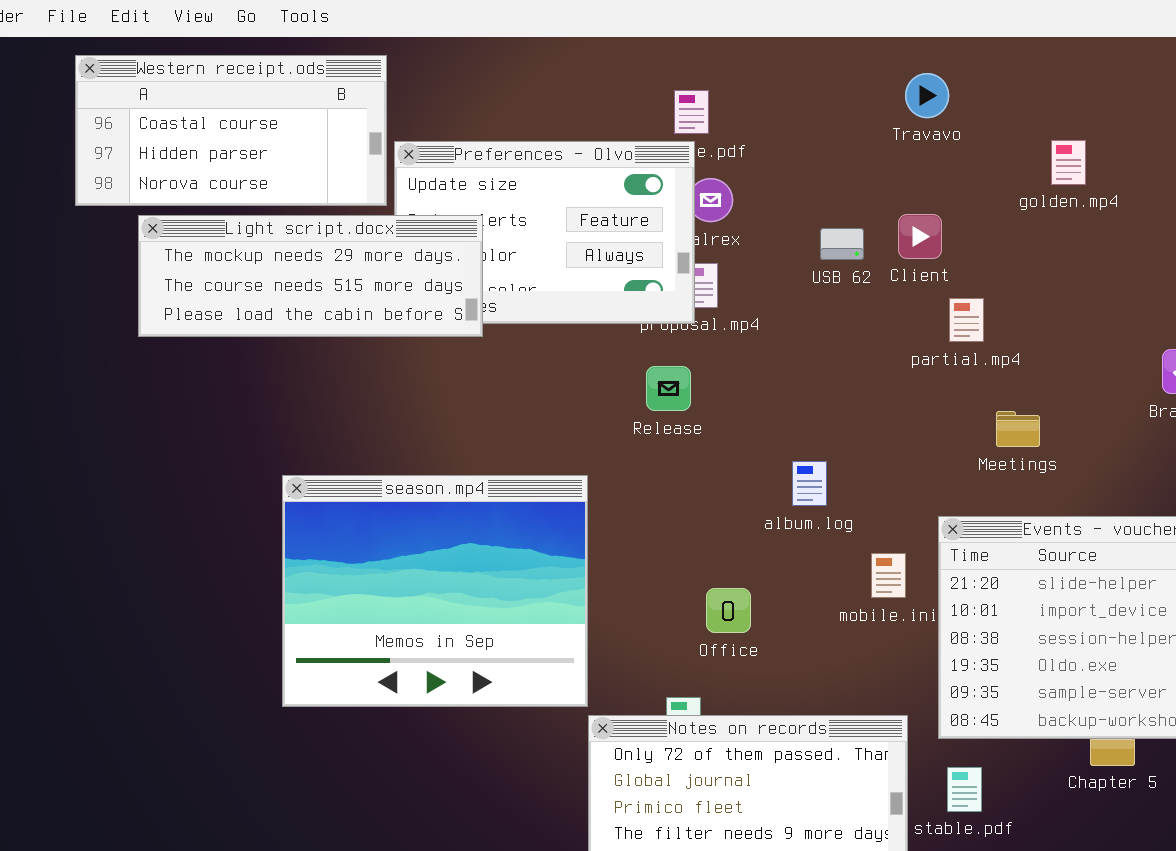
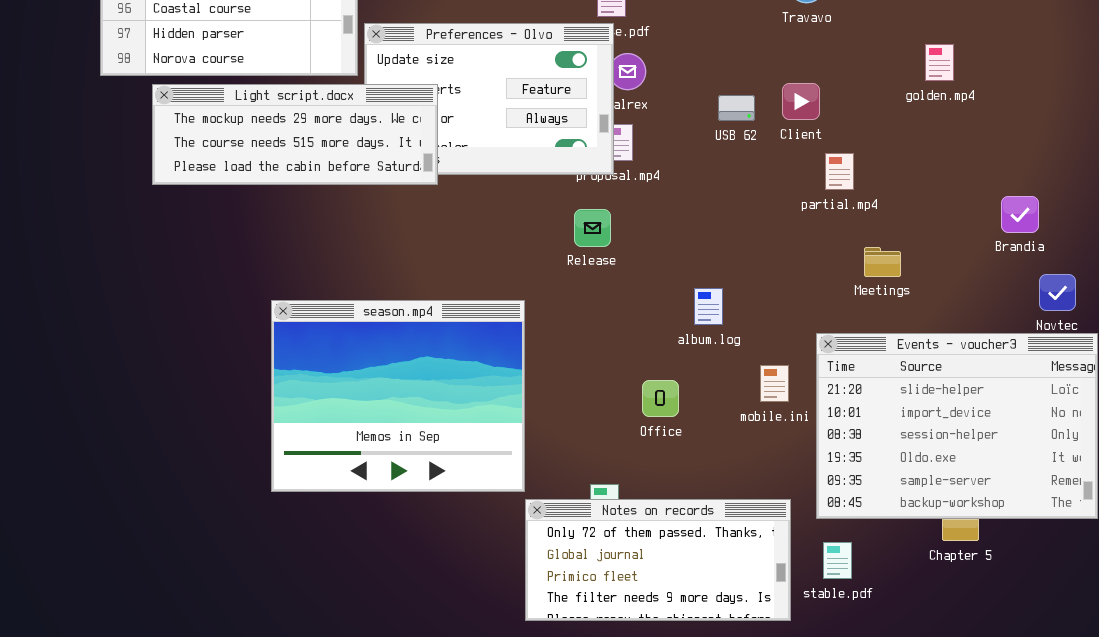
golden.mp4: [1051,140,1086,185] -> [925,44,954,81], moved
Office: [706,588,751,633] -> [642,380,679,417], moved

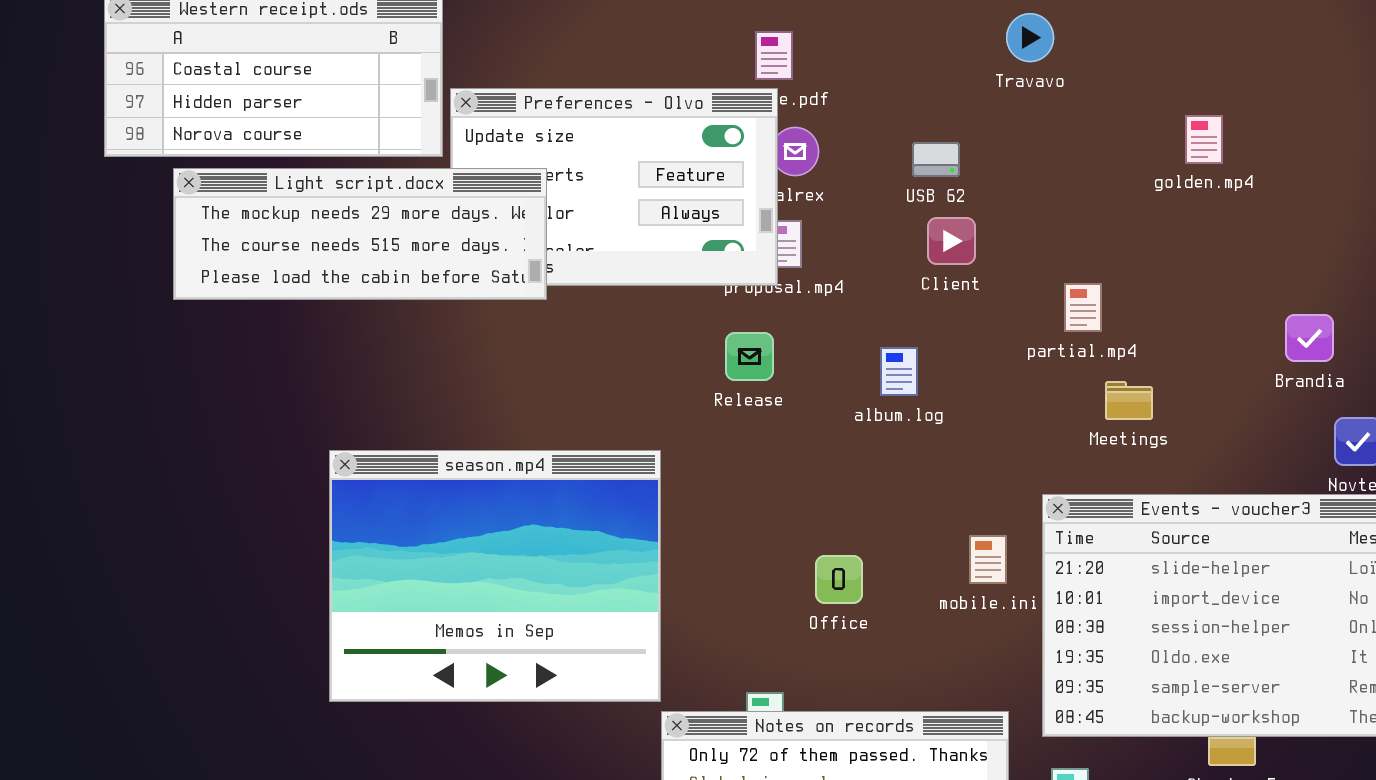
Client: [782,83,820,120] -> [927,217,976,265], moved
USB 62: [718,95,755,121] -> [912,142,960,177], moved
partial.mp4: [825,153,854,190] -> [1064,283,1102,332], moved
album.log: [694,288,723,325] -> [880,347,918,396], moved

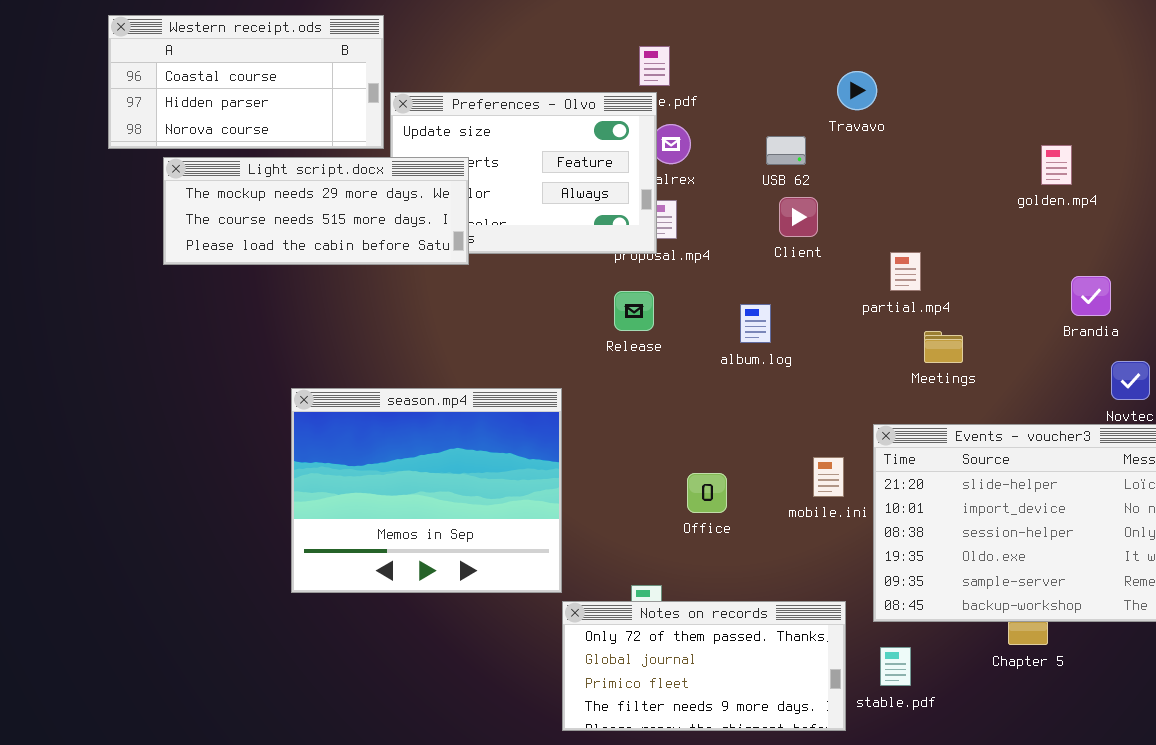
Travavo: [1006,13,1054,62] -> [837,71,877,110], moved
golden.mp4: [1185,115,1223,164] -> [1041,145,1072,185], moved

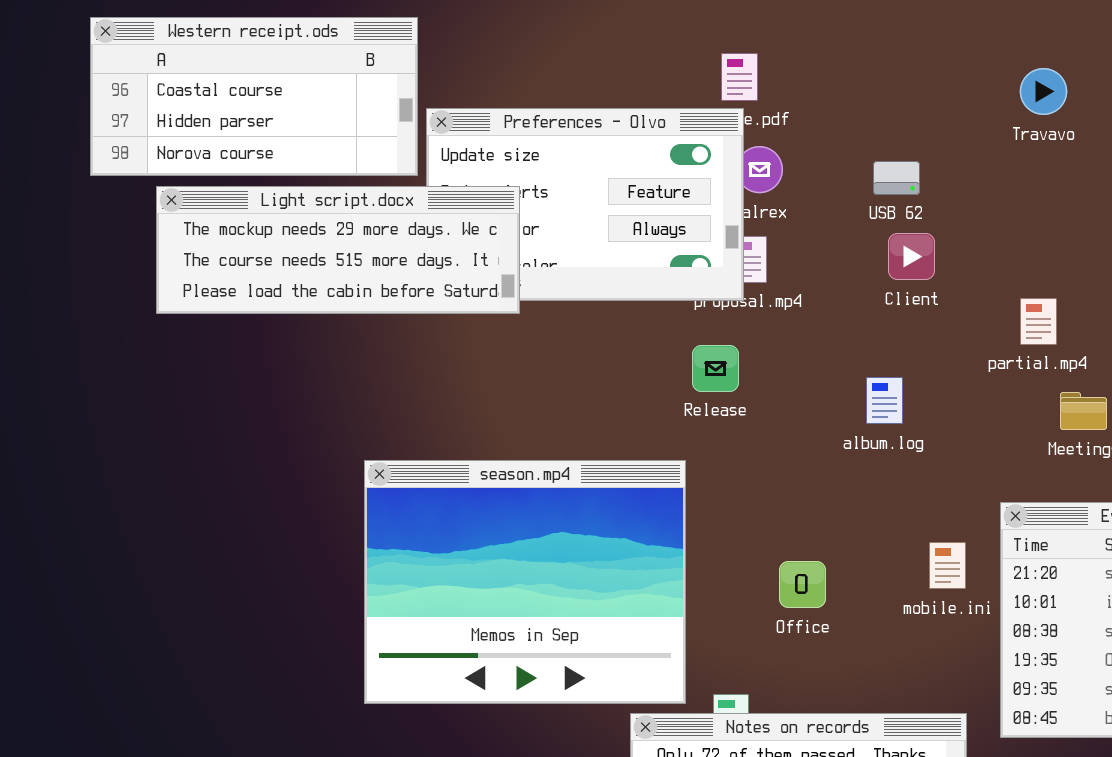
Travavo: [837,71,877,110] -> [1020,68,1067,115], moved
album.log: [740,304,771,343] -> [866,377,903,424], moved
season.mp4: [291,388,562,593] -> [364,460,686,704], moved

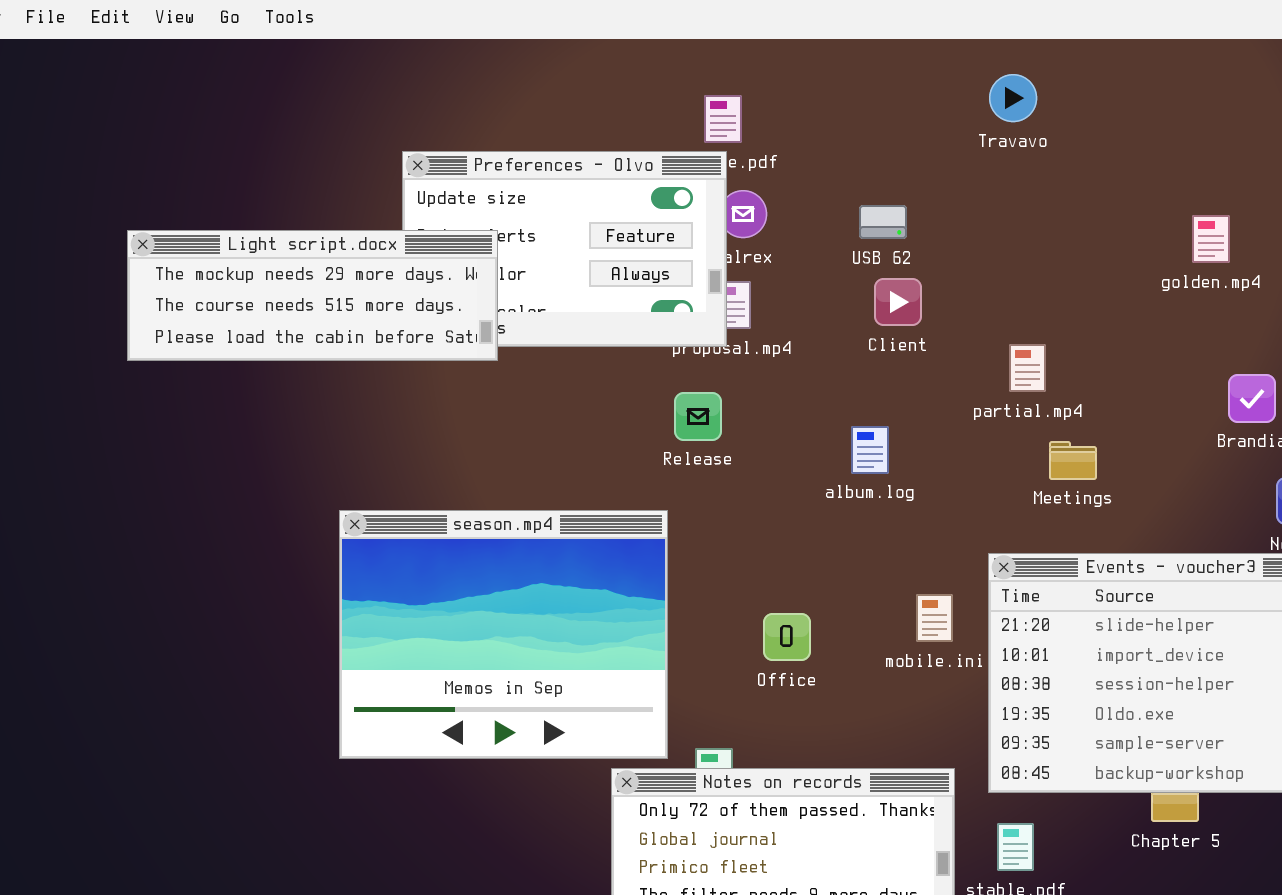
Western receipt.ods: [90,17,418,176] -> none, closed
Travavo: [1020,68,1067,115] -> [989,74,1037,122], moved

